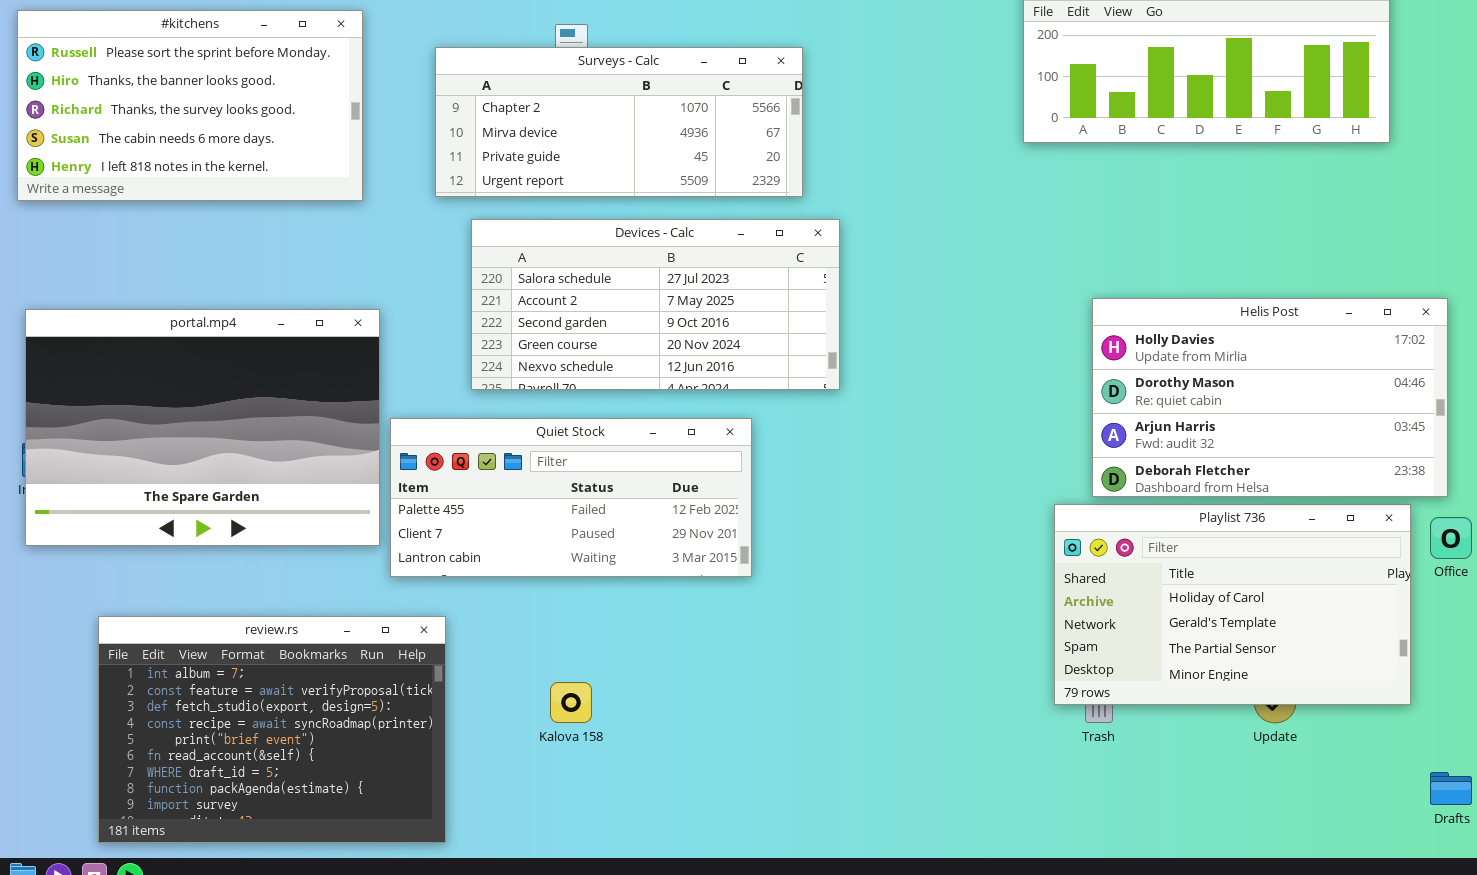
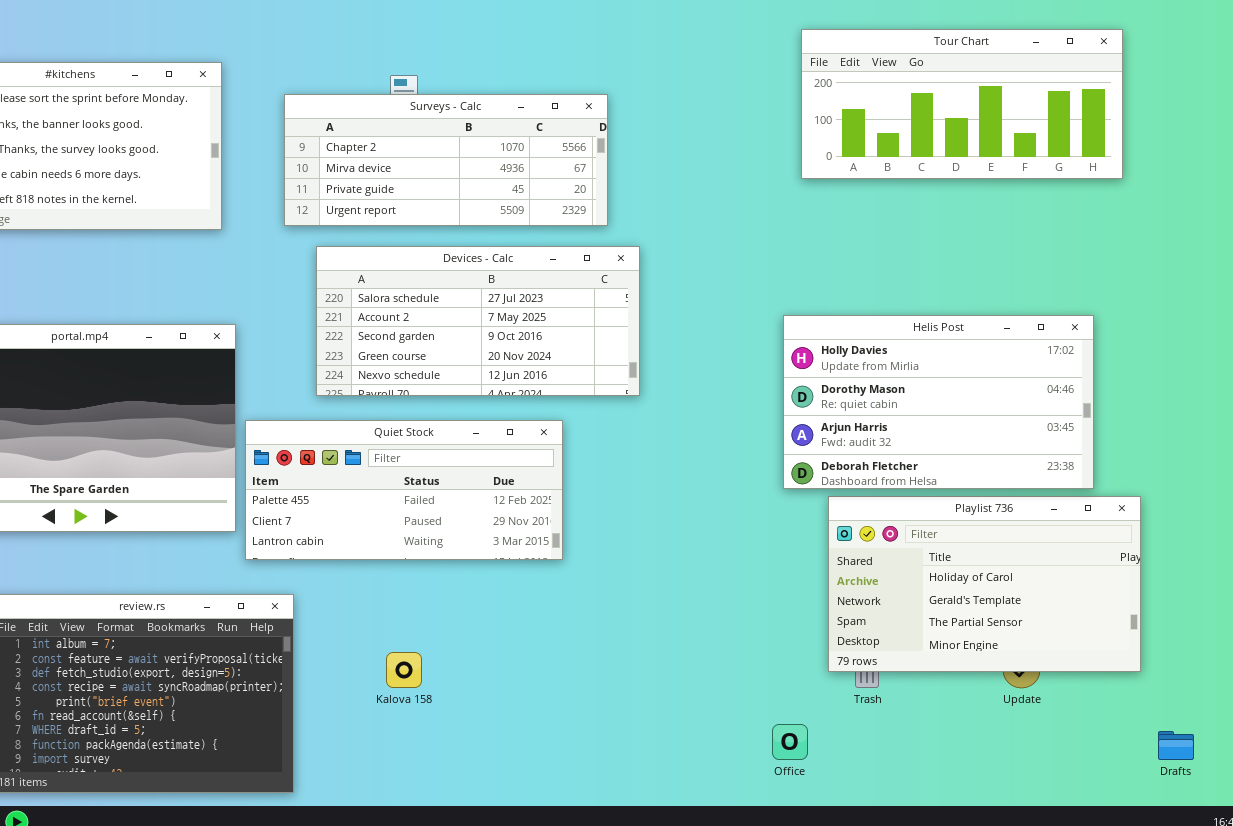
Helis Post: [1092,298,1448,497] -> [783,315,1094,489], moved
Office: [1430,517,1472,559] -> [772,724,808,760], moved

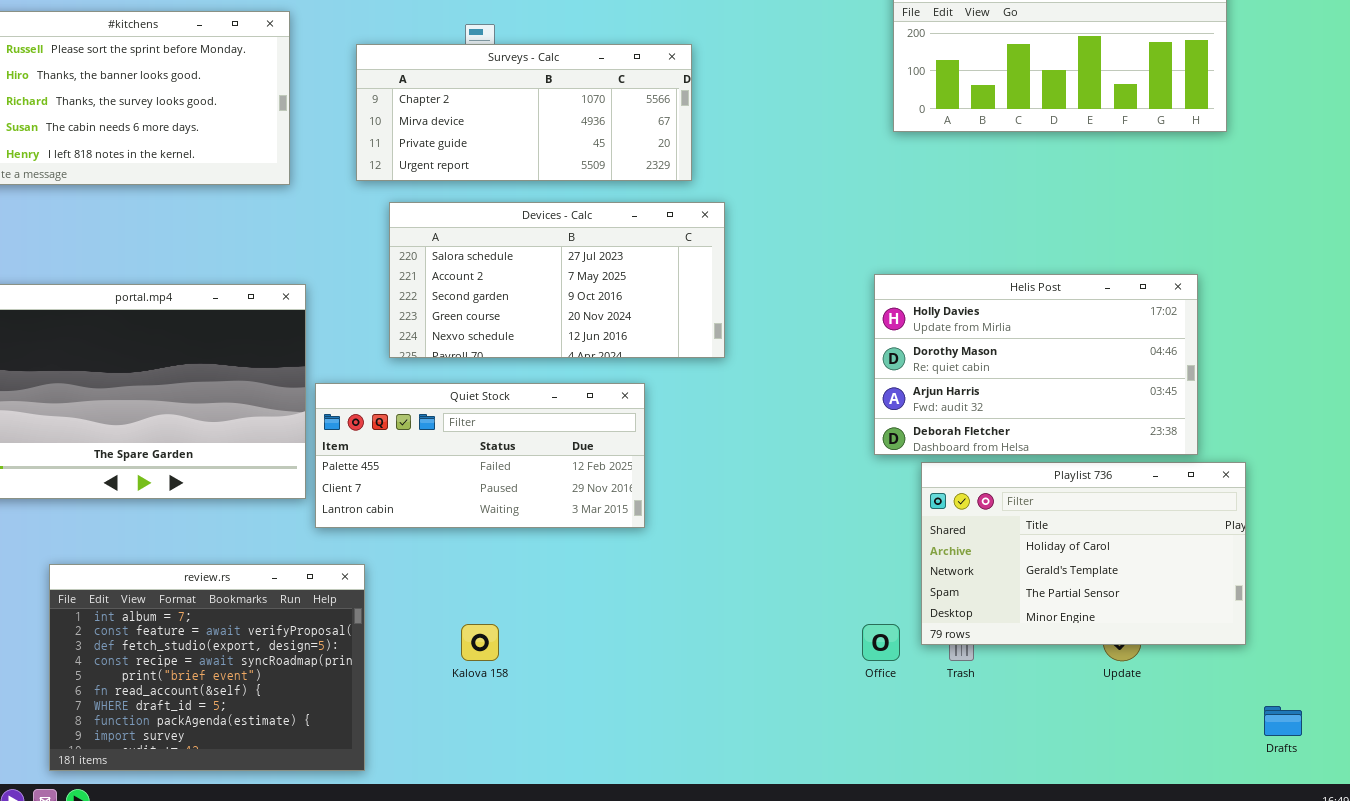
Office: [772,724,808,760] -> [862,624,900,661], moved

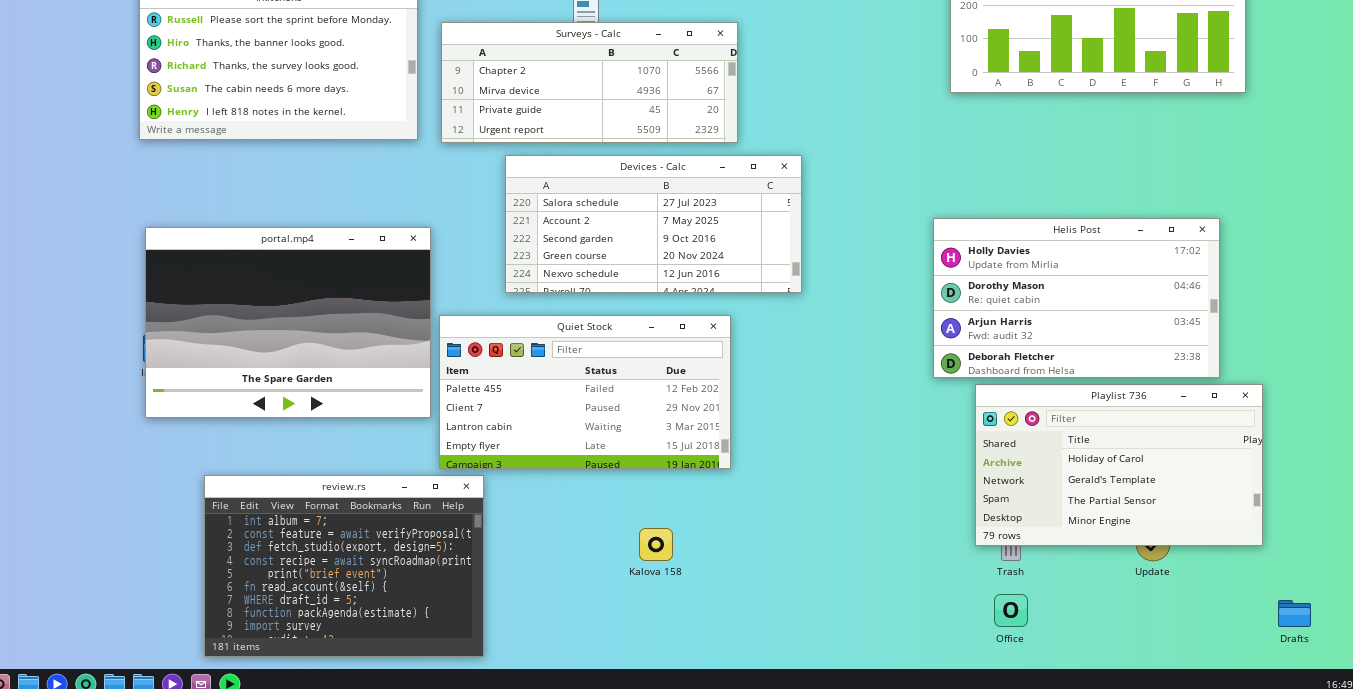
Surveys - Calc: [356,44,692,181] -> [441,22,738,143], moved
Quiet Stock: [315,383,645,528] -> [439,315,731,469], resized
Kalova 158: [461,624,499,661] -> [639,528,673,561], moved
Office: [862,624,900,661] -> [994,594,1028,627], moved

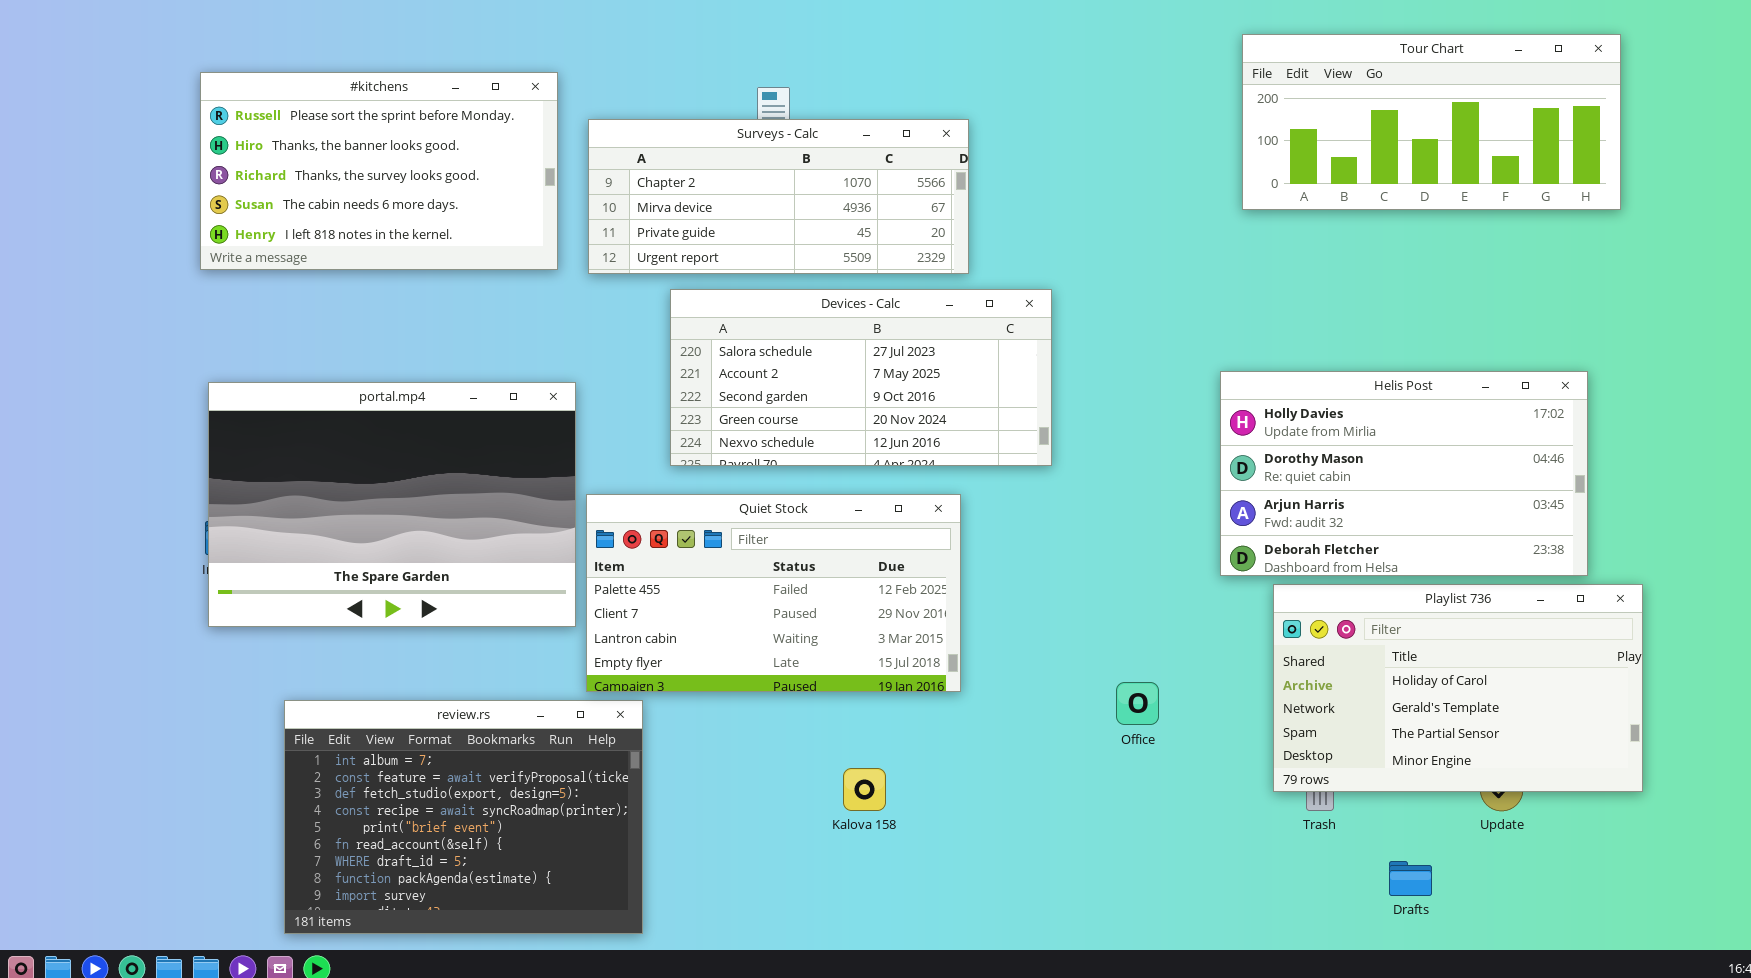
Office: [994,594,1028,627] -> [1116,682,1159,725], moved
Drafts: [1278,600,1311,627] -> [1389,861,1432,896], moved

